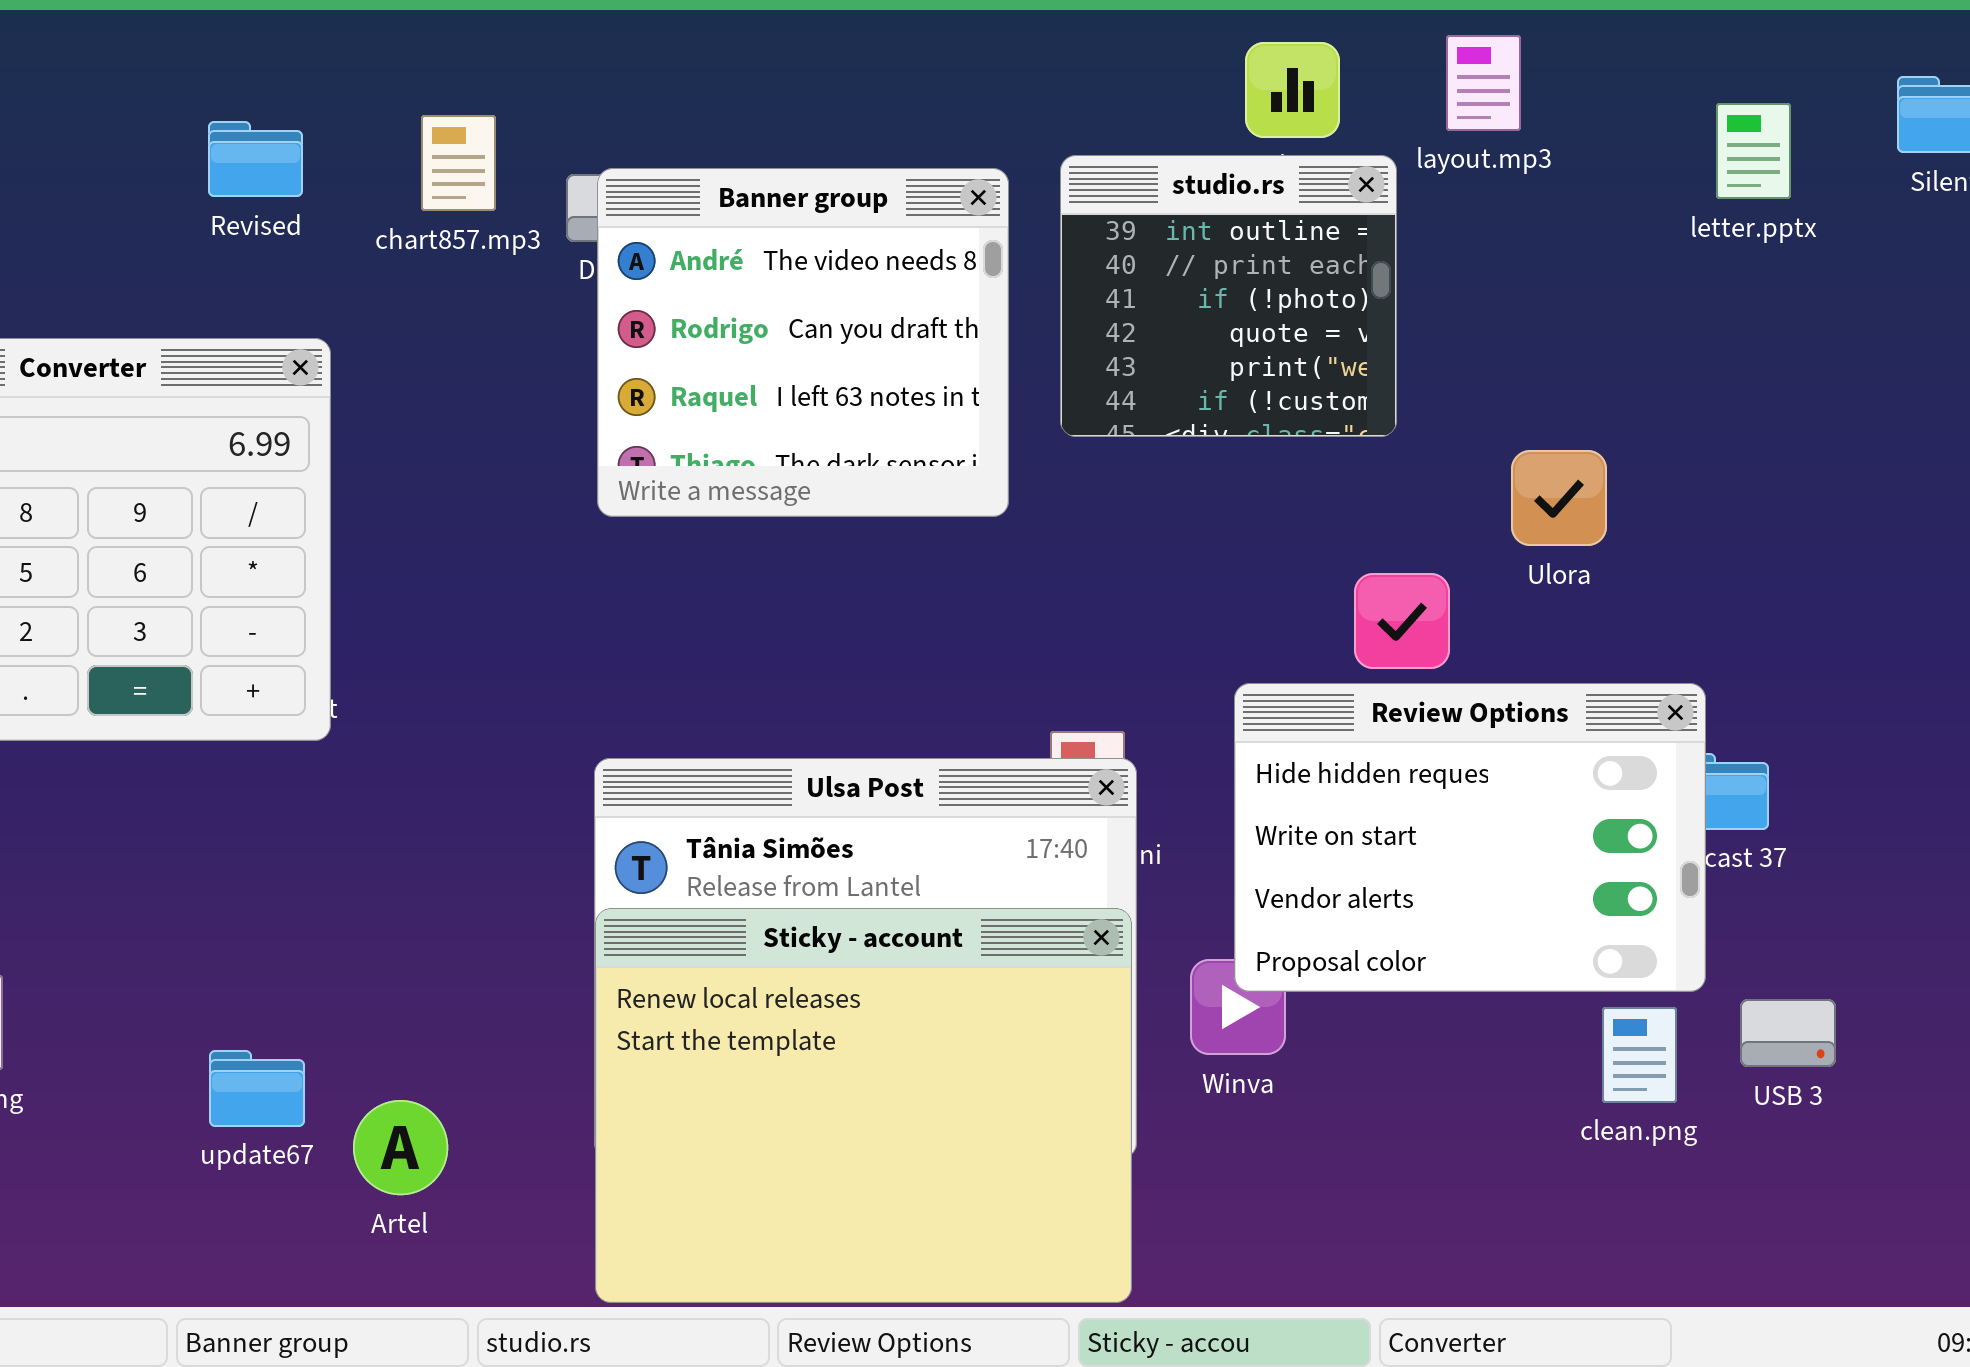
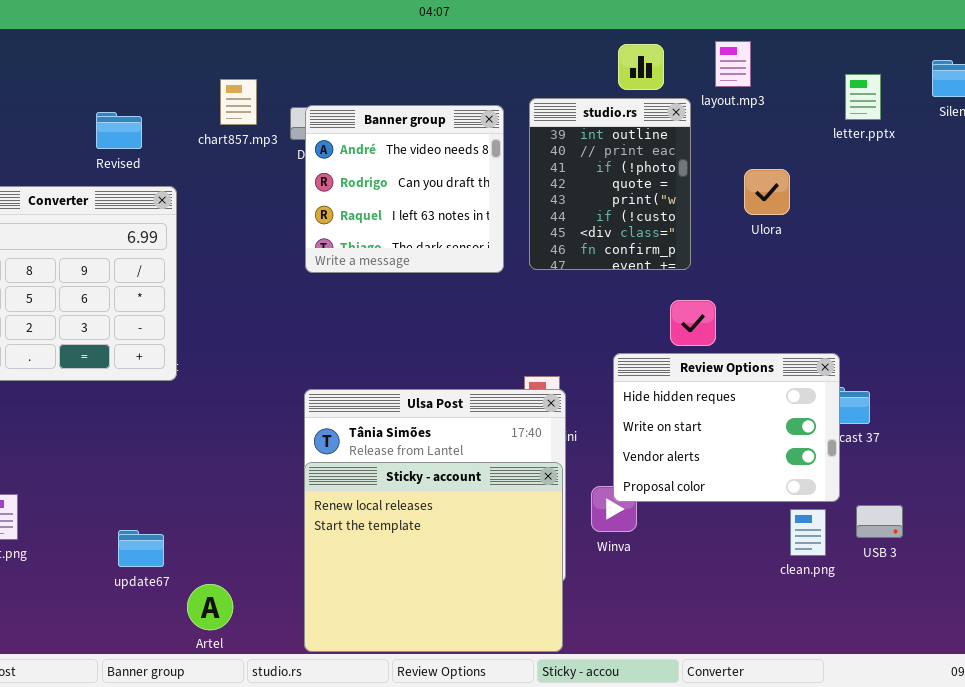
Revised: [208,121,303,197] -> [96,112,142,149], moved
studio.rs: [1060,155,1397,437] -> [529,98,691,270], resized
Ulora: [1511,450,1607,546] -> [744,169,790,215], moved
Artel: [353,1100,448,1195] -> [187,584,233,630], moved

